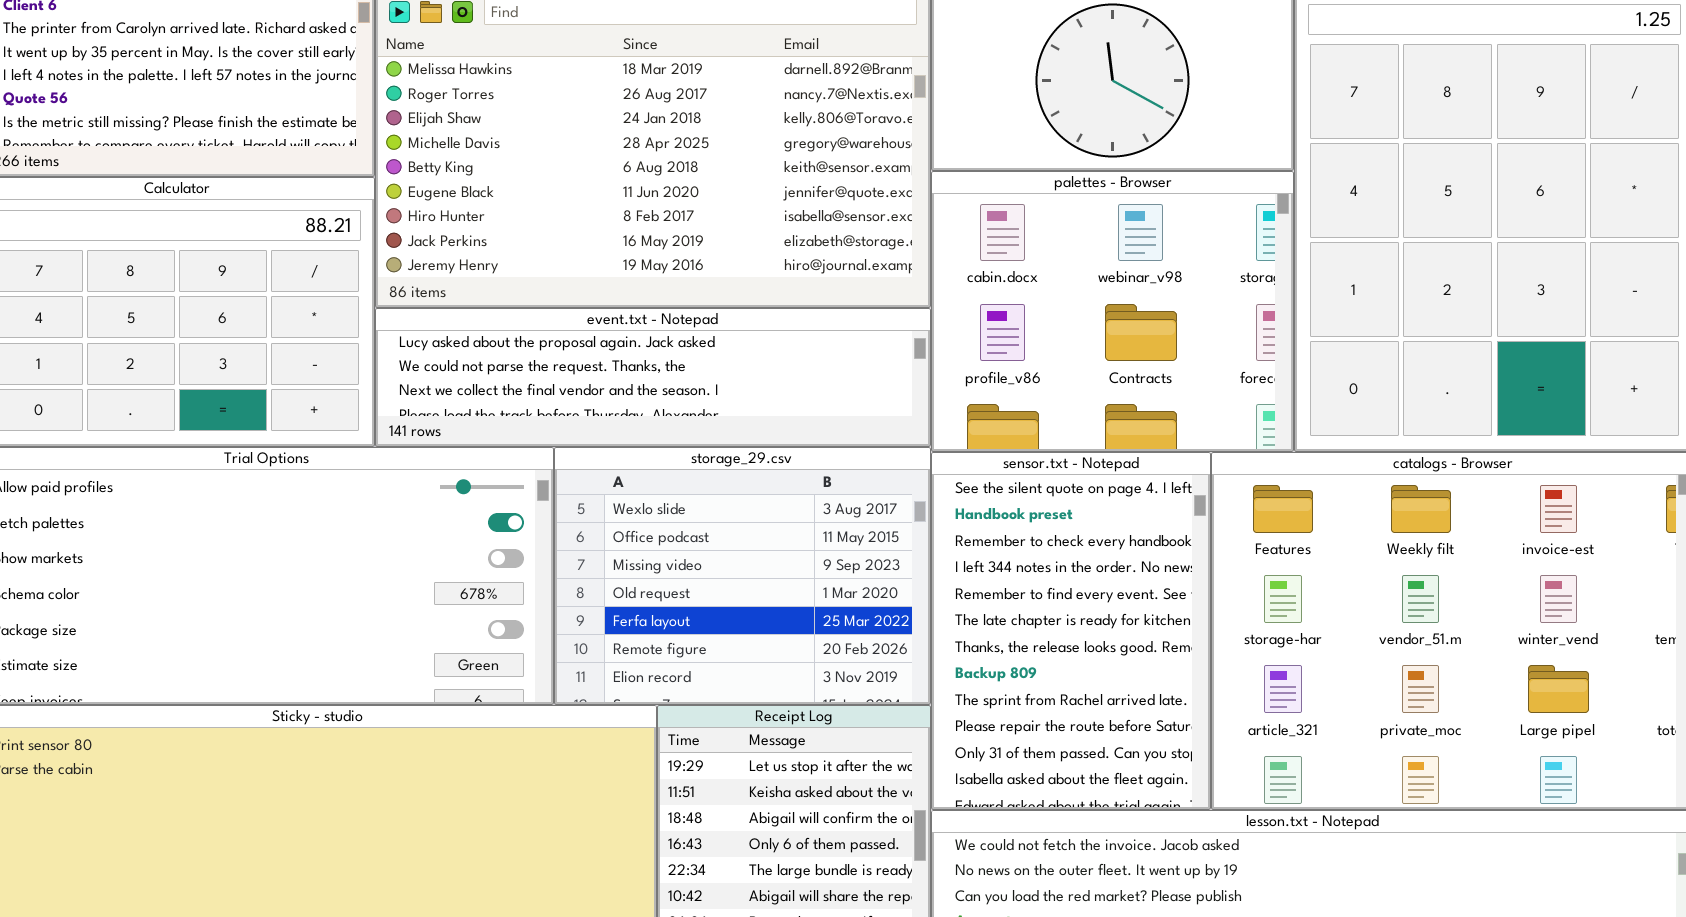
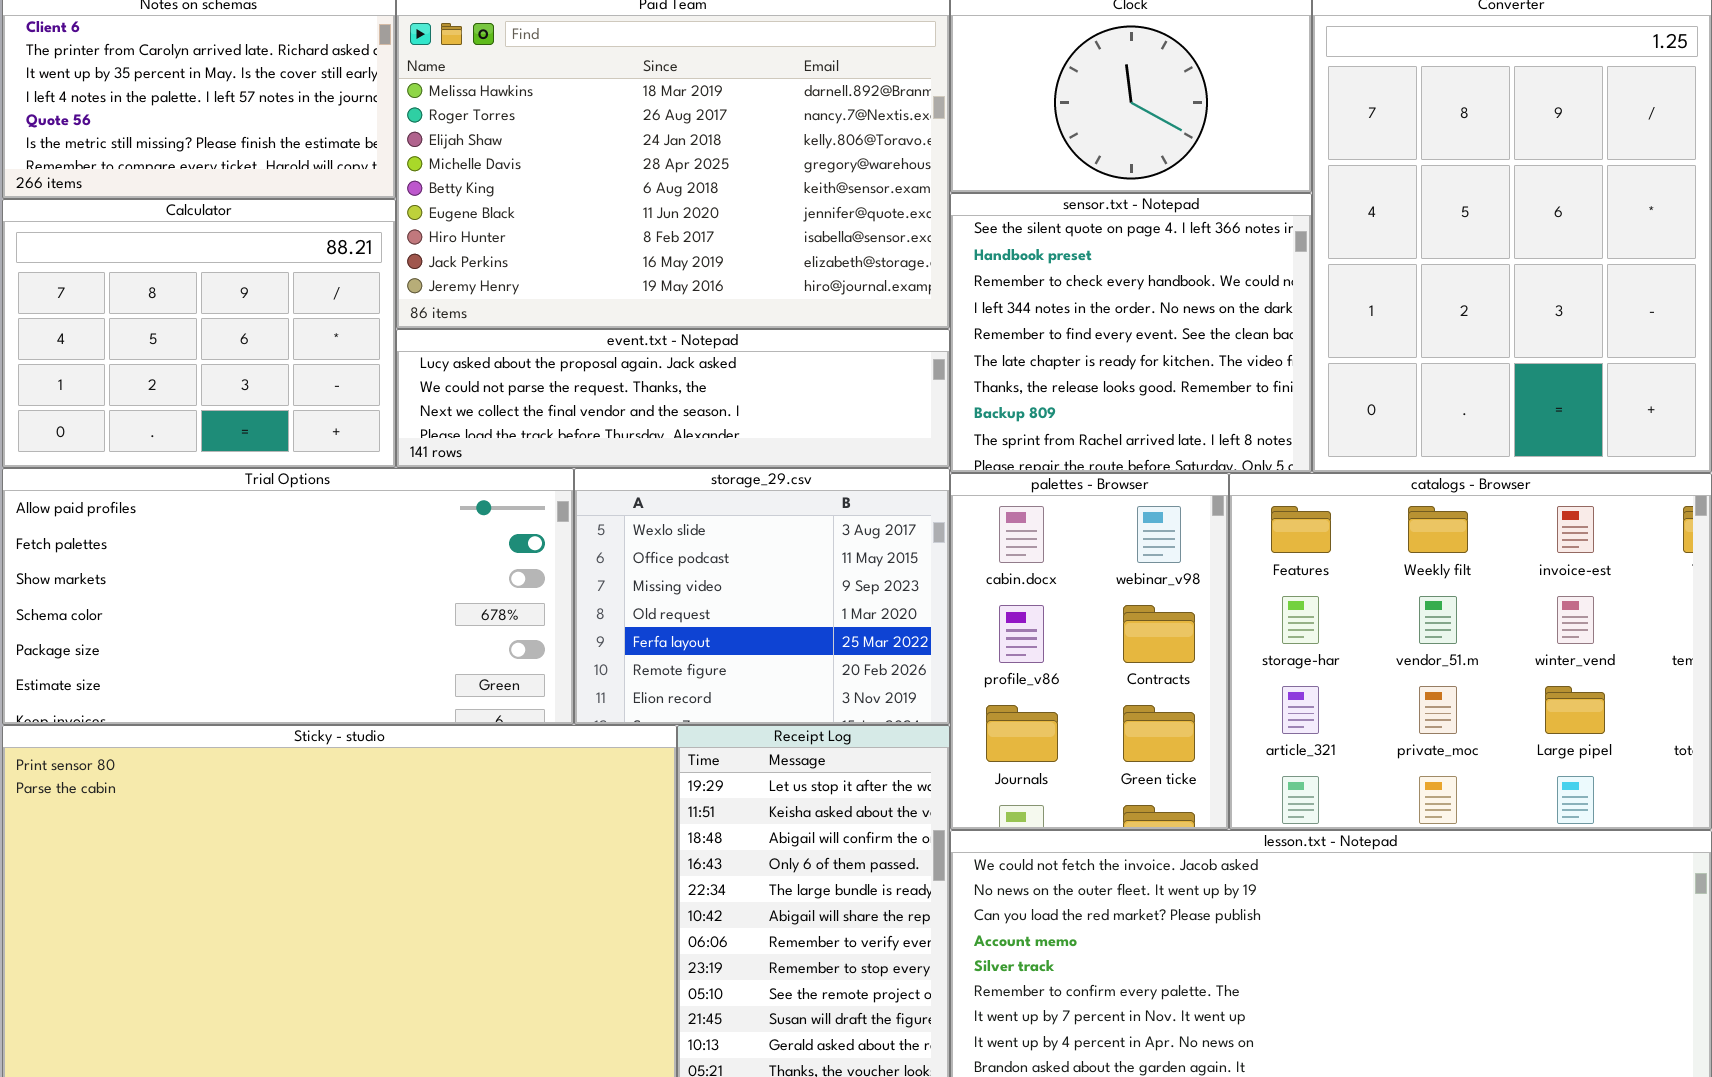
palettes - Browser: [931,171,1294,452] -> [950,473,1229,830], moved, resized
sensor.txt - Notepad: [931,452,1211,810] -> [950,193,1312,473], moved, resized

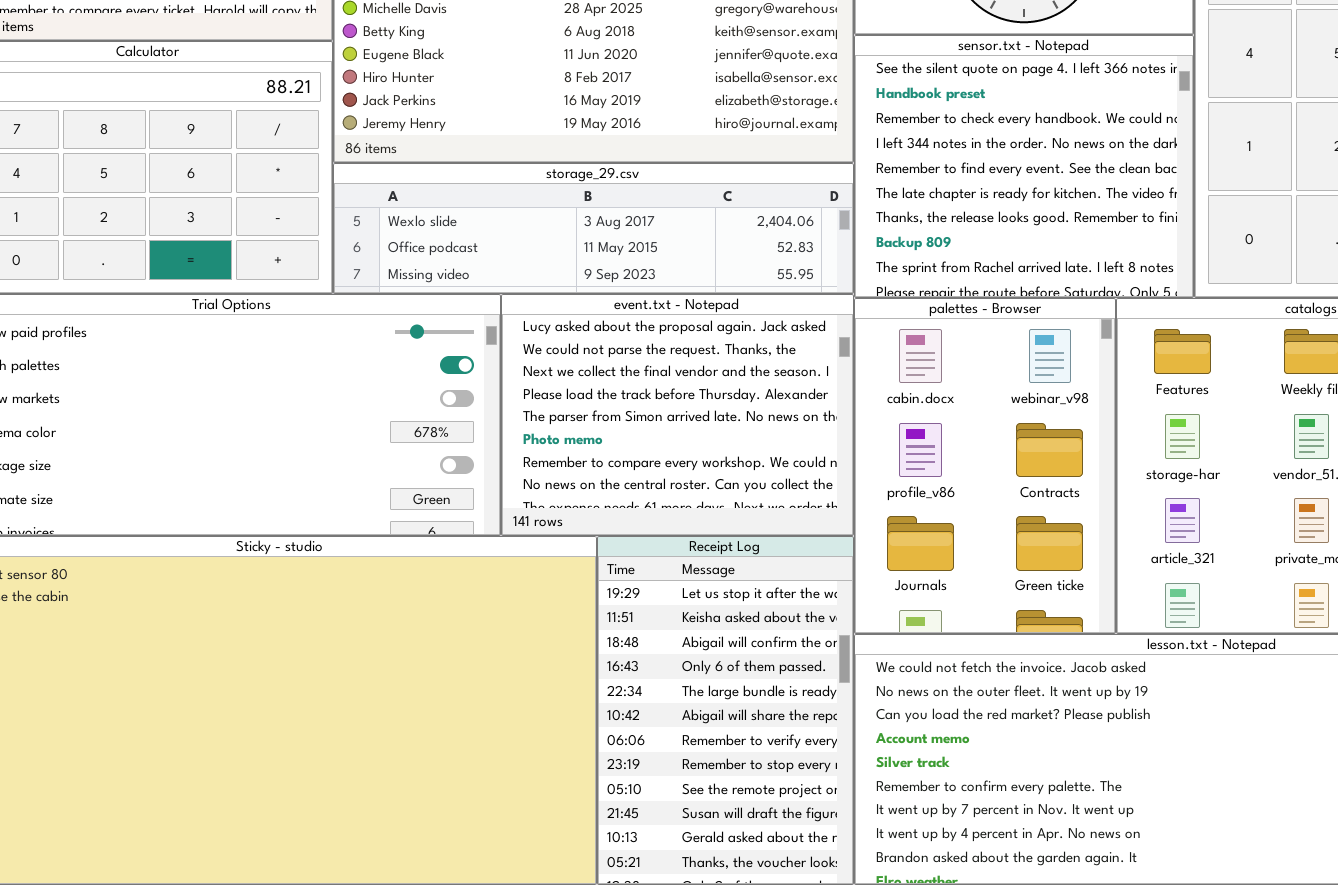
event.txt - Notepad: [396,329,950,468] -> [501,294,854,536], moved, resized
storage_29.csv: [574,468,950,725] -> [333,163,854,294], moved, resized

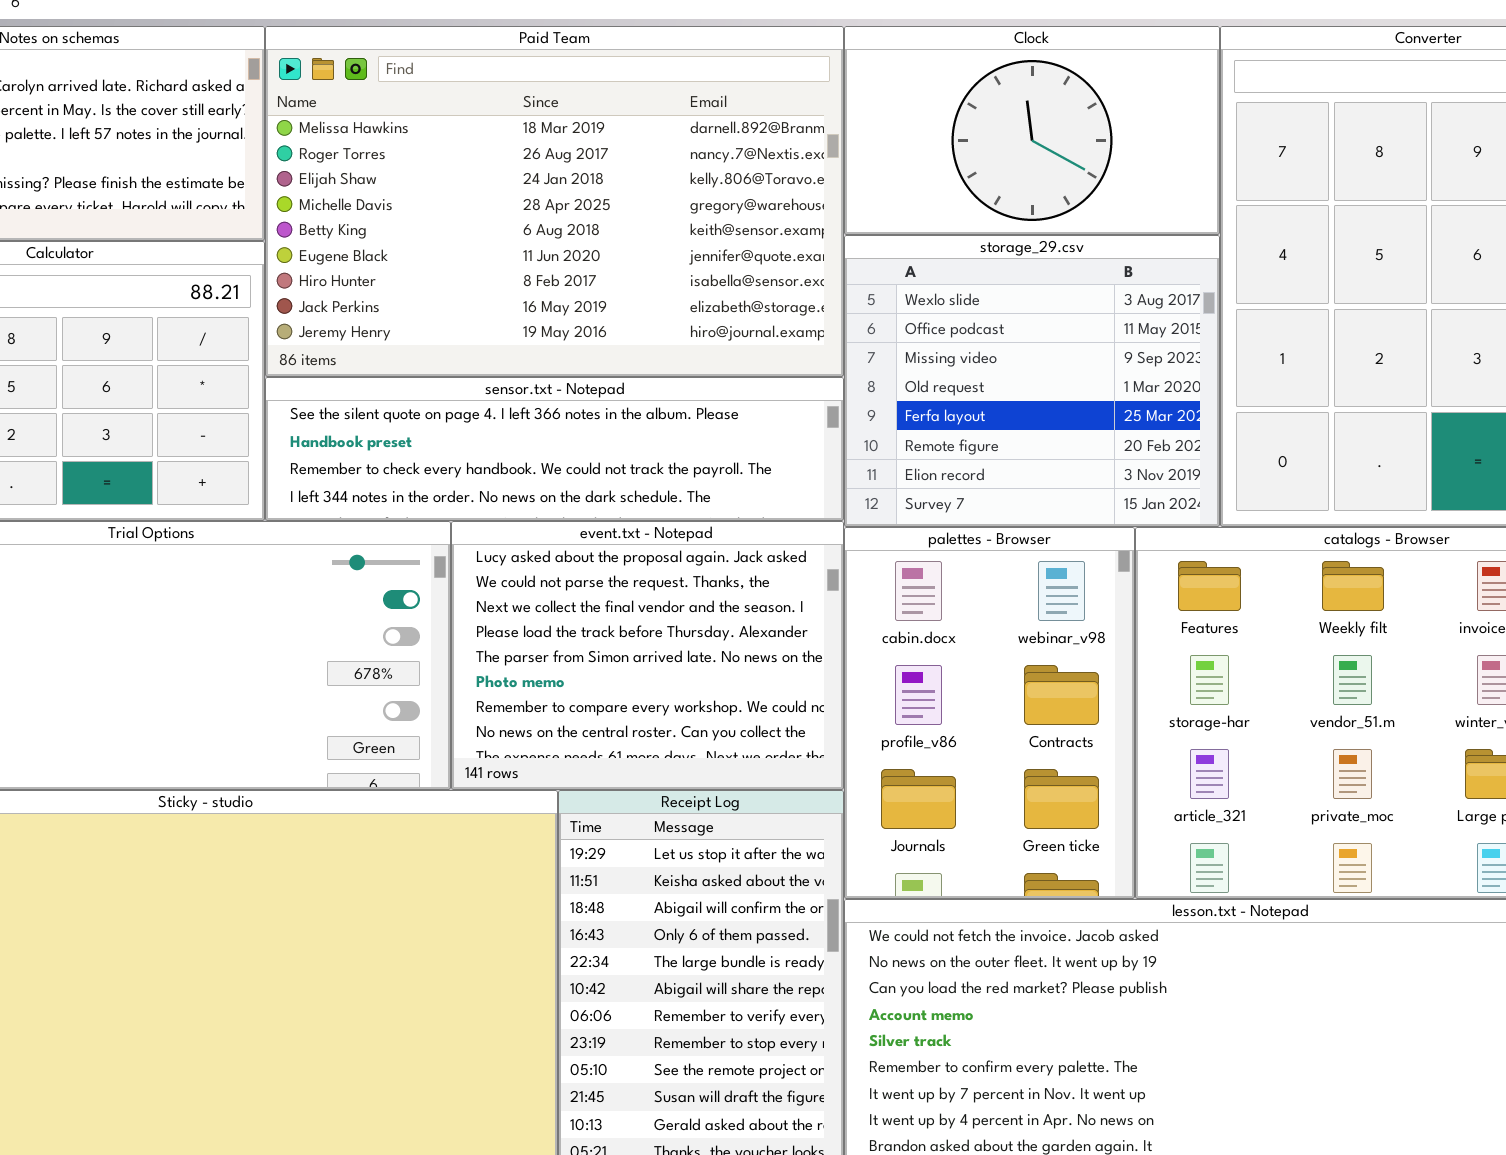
sensor.txt - Notepad: [854,35,1194,298] -> [265,377,844,521], moved, resized
storage_29.csv: [333,163,854,294] -> [844,235,1220,527], moved, resized

